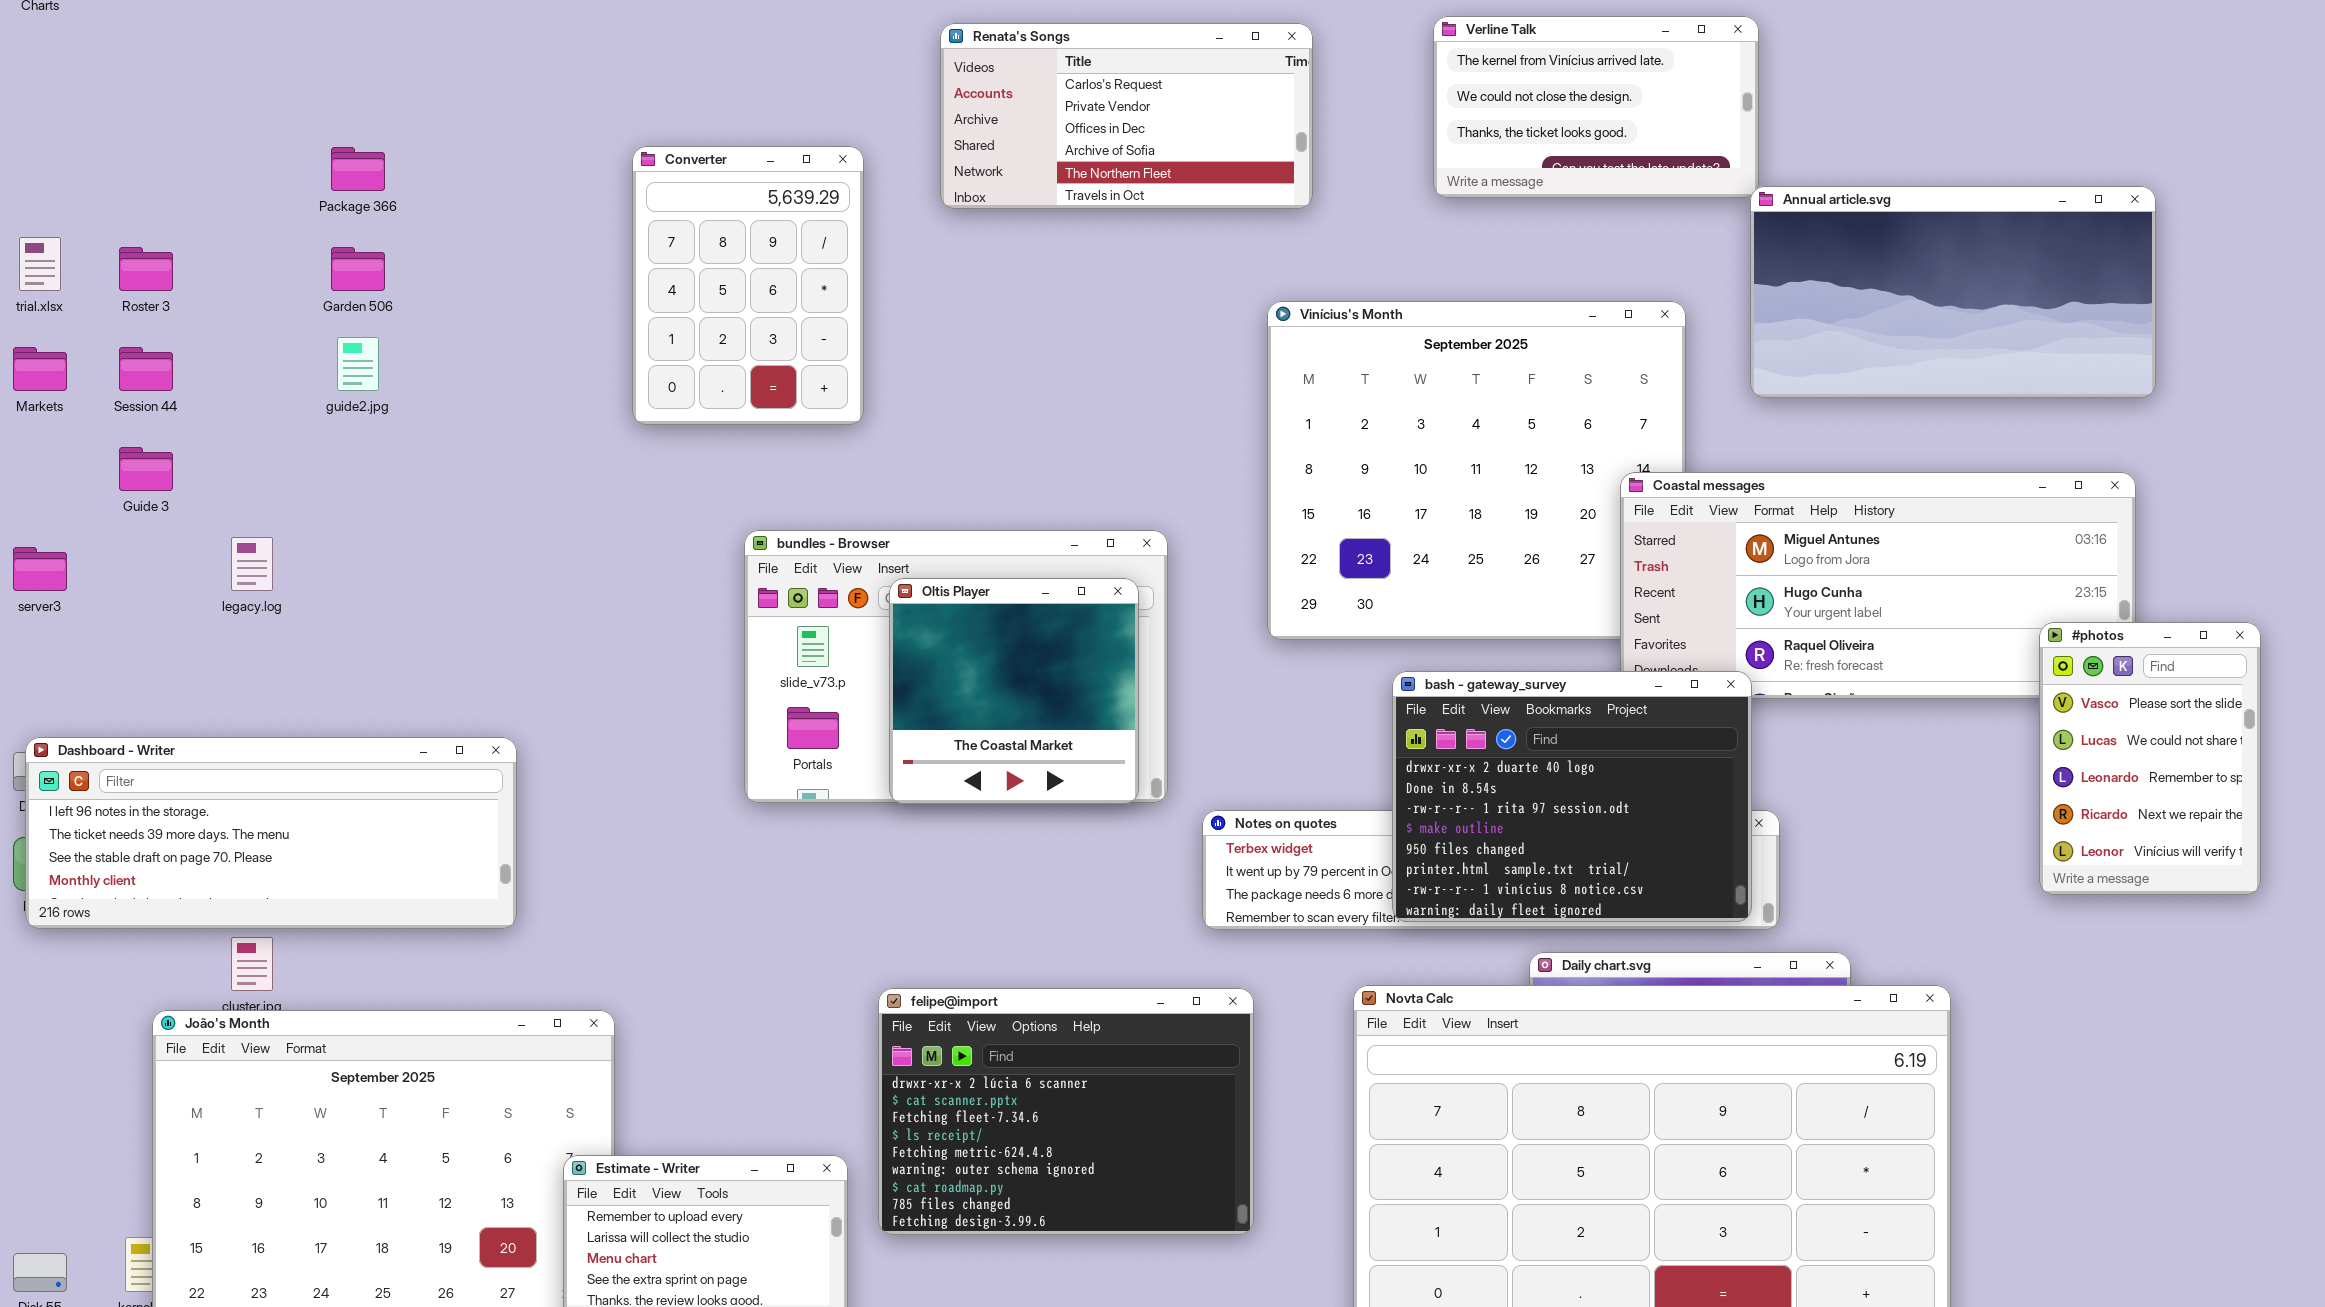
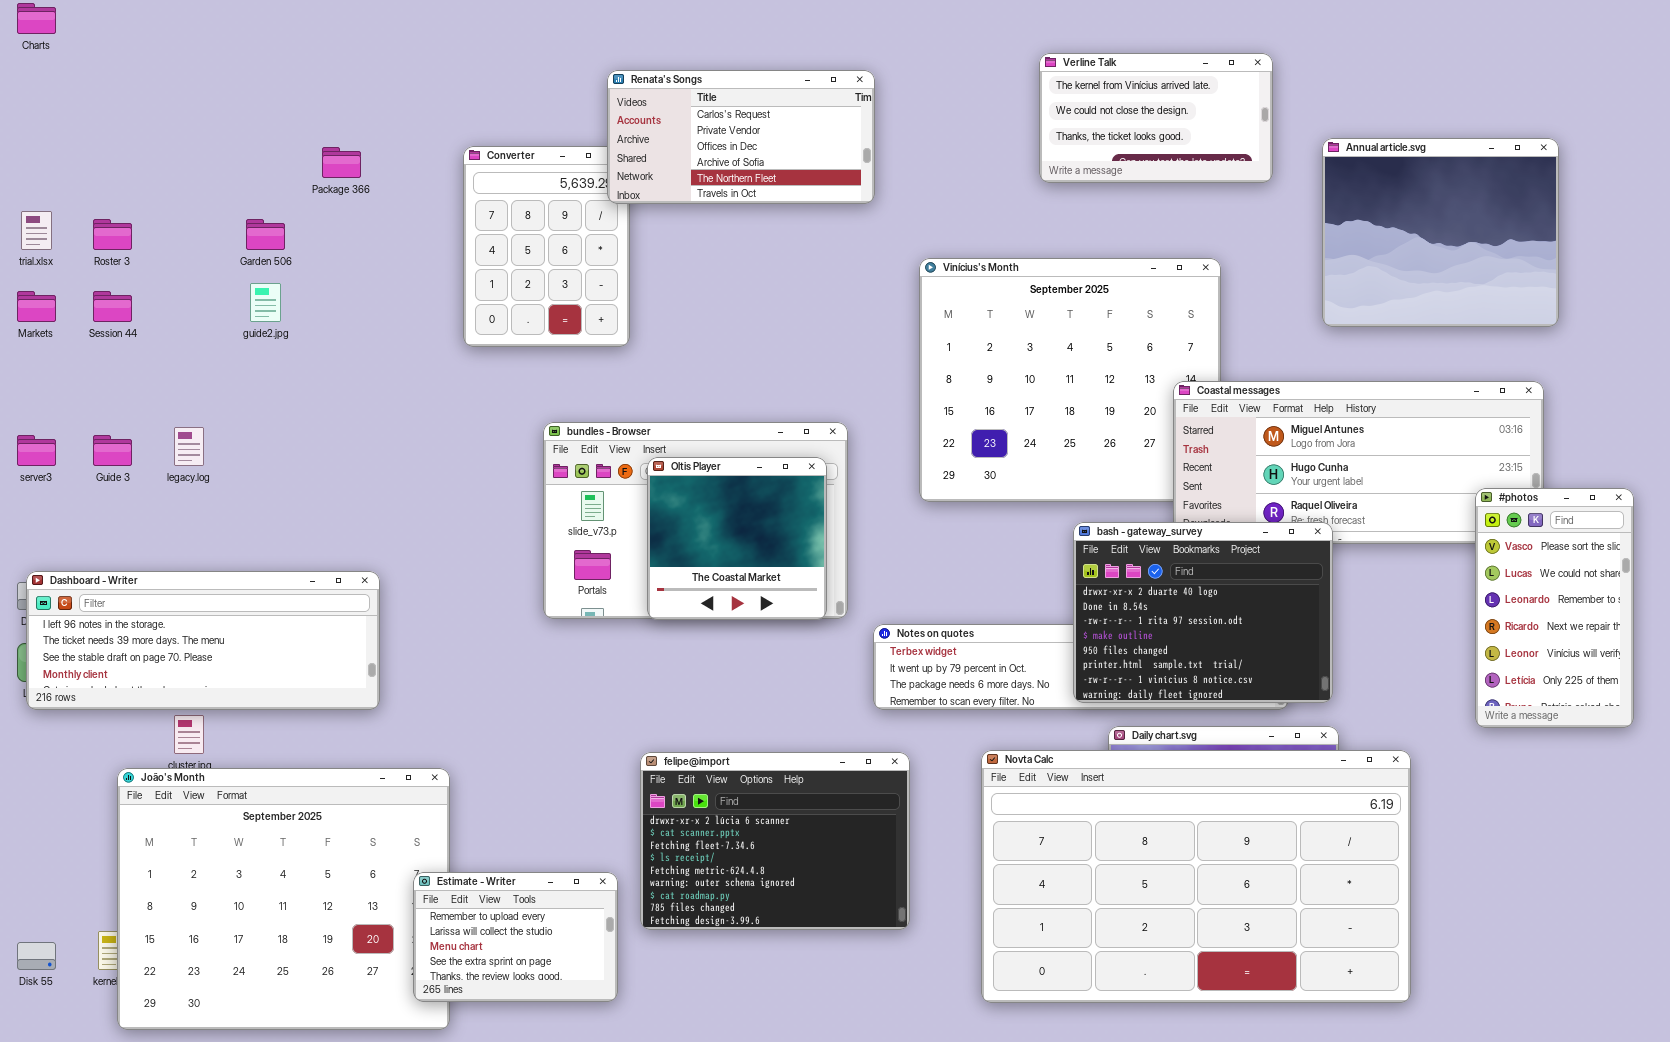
Renata's Songs: [940,23,1313,209] -> [607,70,875,204], moved
Package 366: [331,147,385,191] -> [322,147,361,178], moved
Annual article.svg: [1750,186,2156,398] -> [1322,138,1559,327], resized
Guide 3: [119,447,173,491] -> [93,435,132,466], moved
#photos: [2039,622,2261,895] -> [1475,488,1634,728], resized
bash - gateway_survey: [1392,671,1752,922] -> [1073,522,1333,703], moved

